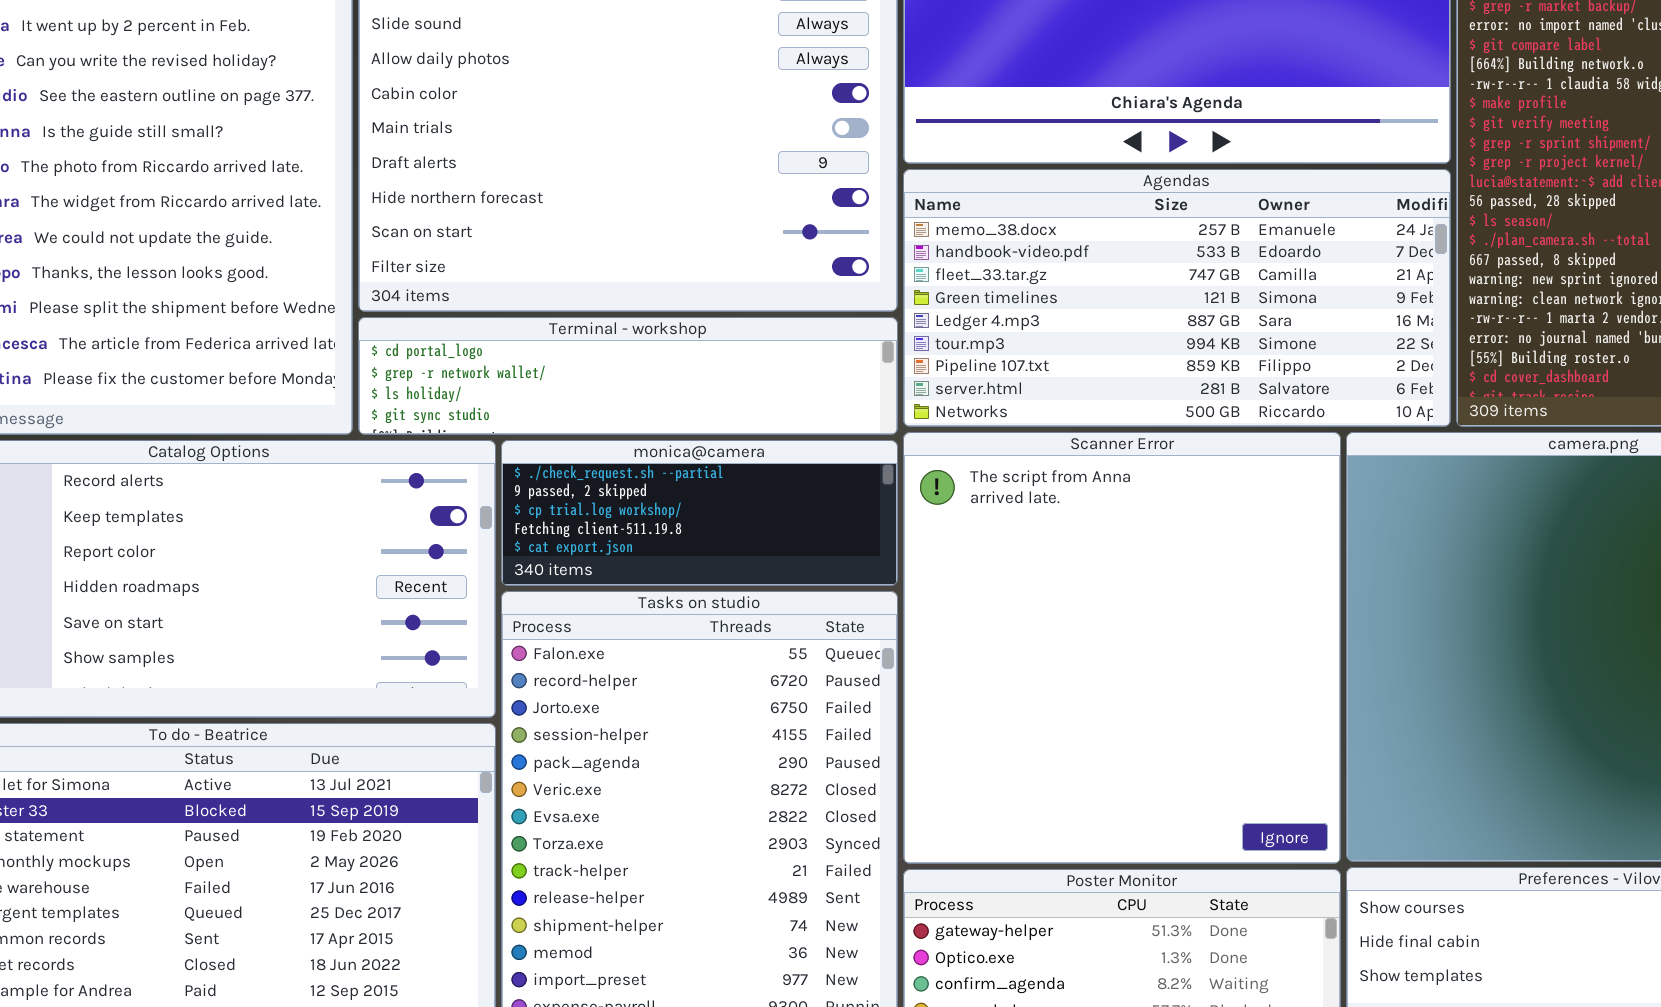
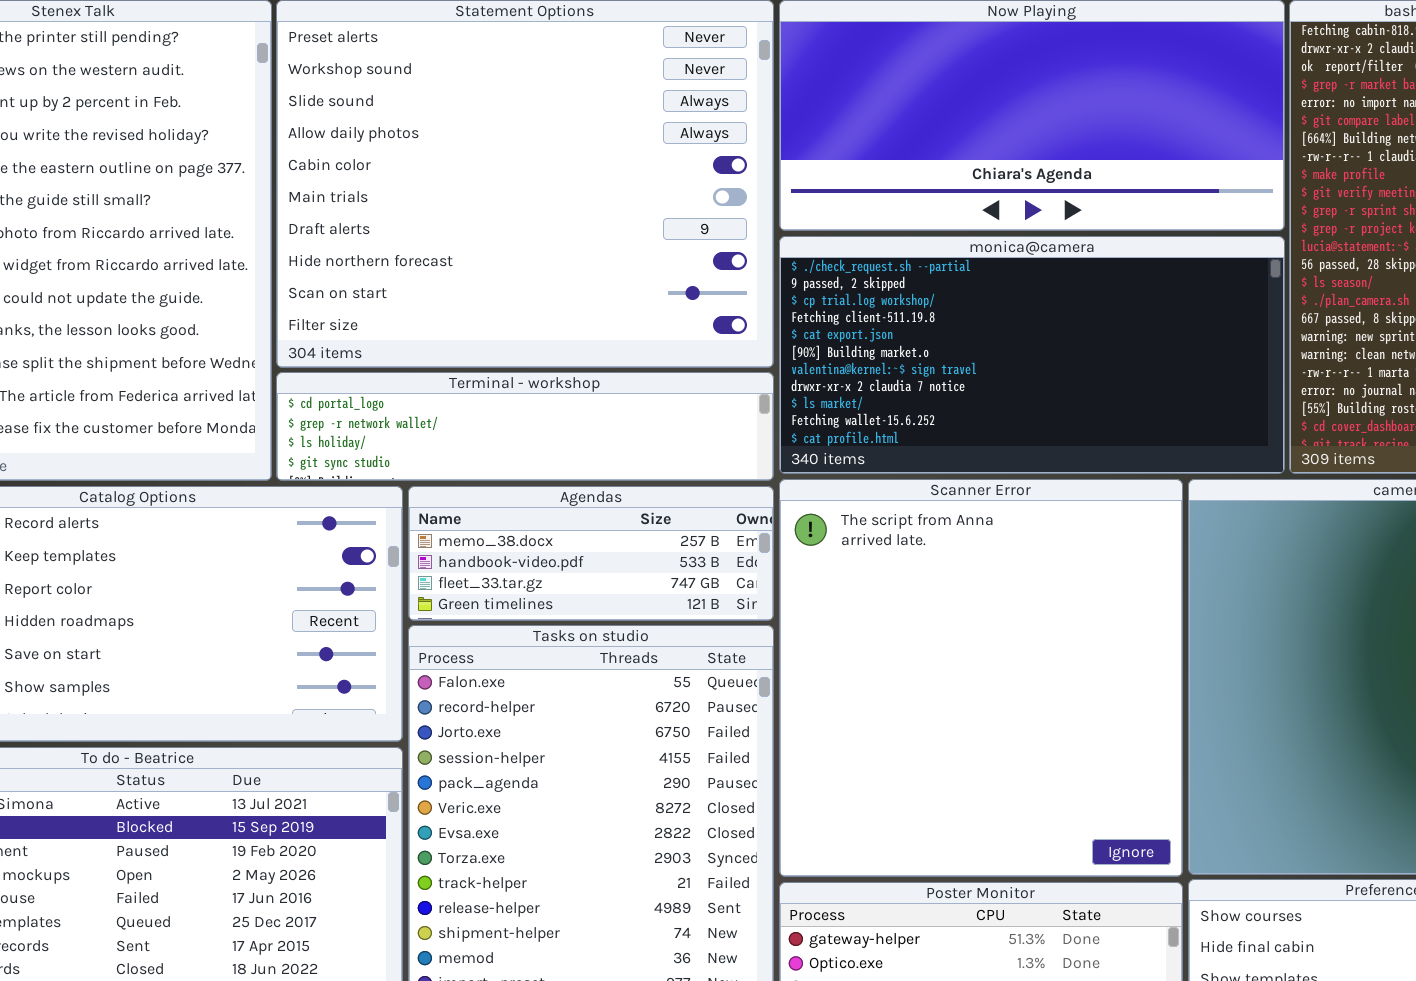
Agendas: [903,169,1451,427] -> [408,486,774,621], moved, resized
monica@camera: [501,440,898,586] -> [779,236,1285,474], moved, resized

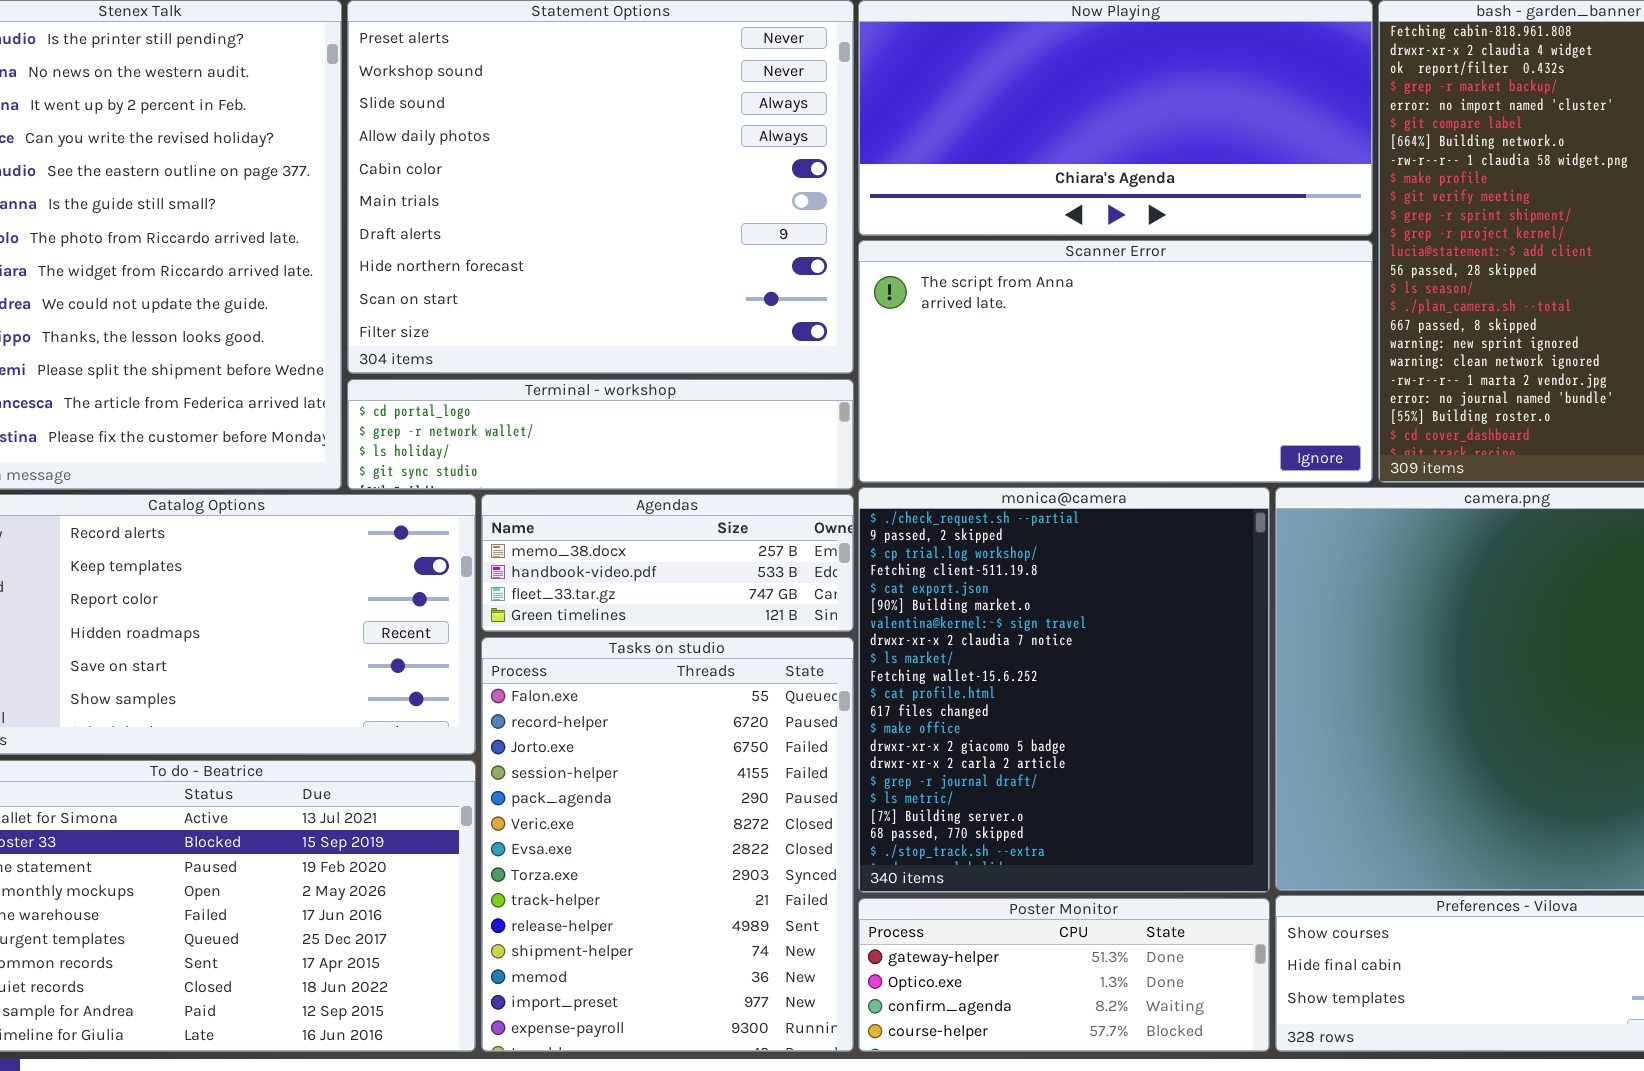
monica@camera: [779,236,1285,474] -> [858,487,1270,893], moved, resized
Scanner Error: [779,479,1183,877] -> [858,240,1373,483], moved, resized

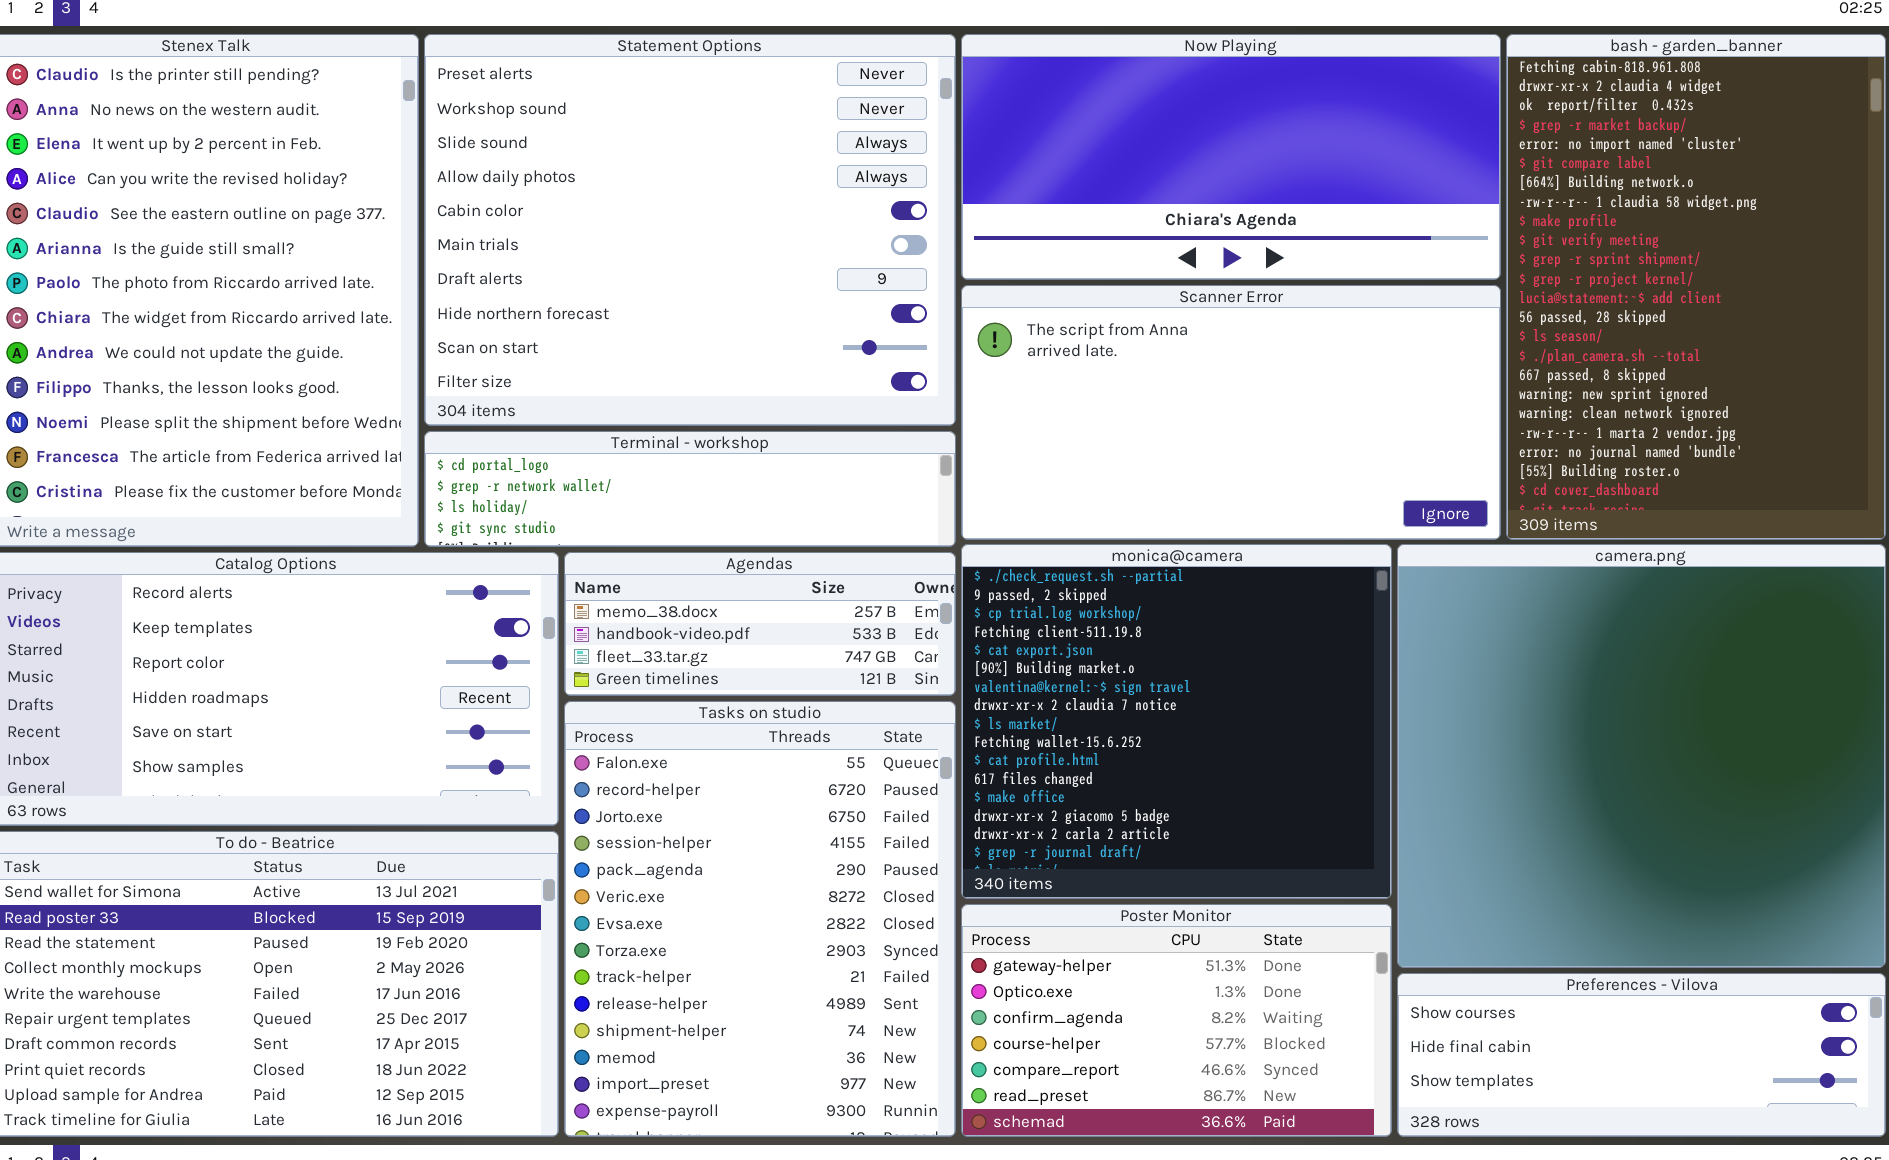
monica@camera: [858,487,1270,893] -> [961,544,1392,899], resized
Poster Monitor: [858,898,1270,1052] -> [961,904,1392,1137], resized

